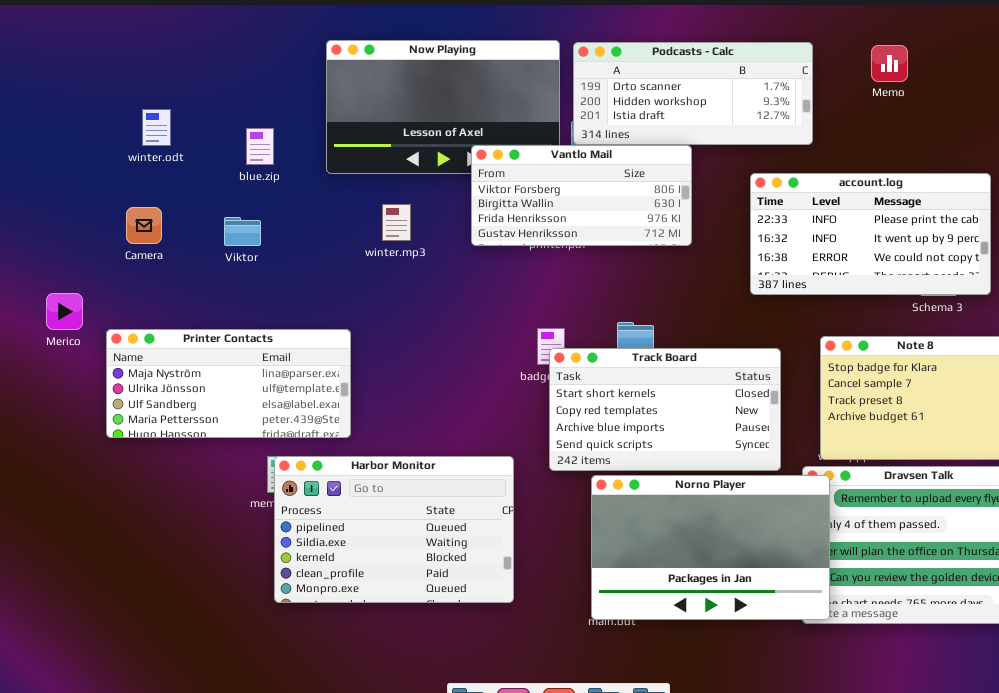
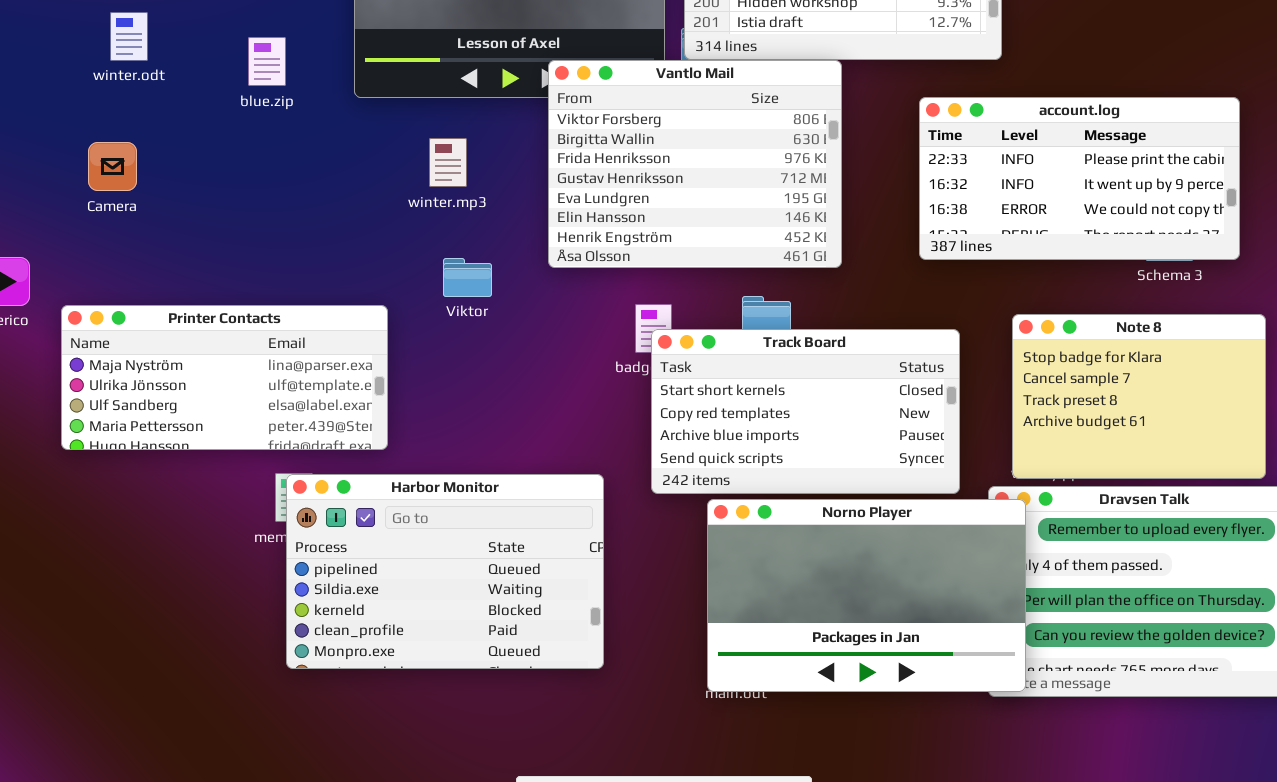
Vantlo Mail: [471,145,692,246] -> [548,60,842,268], resized
Viktor: [224,217,261,246] -> [443,258,492,297], moved

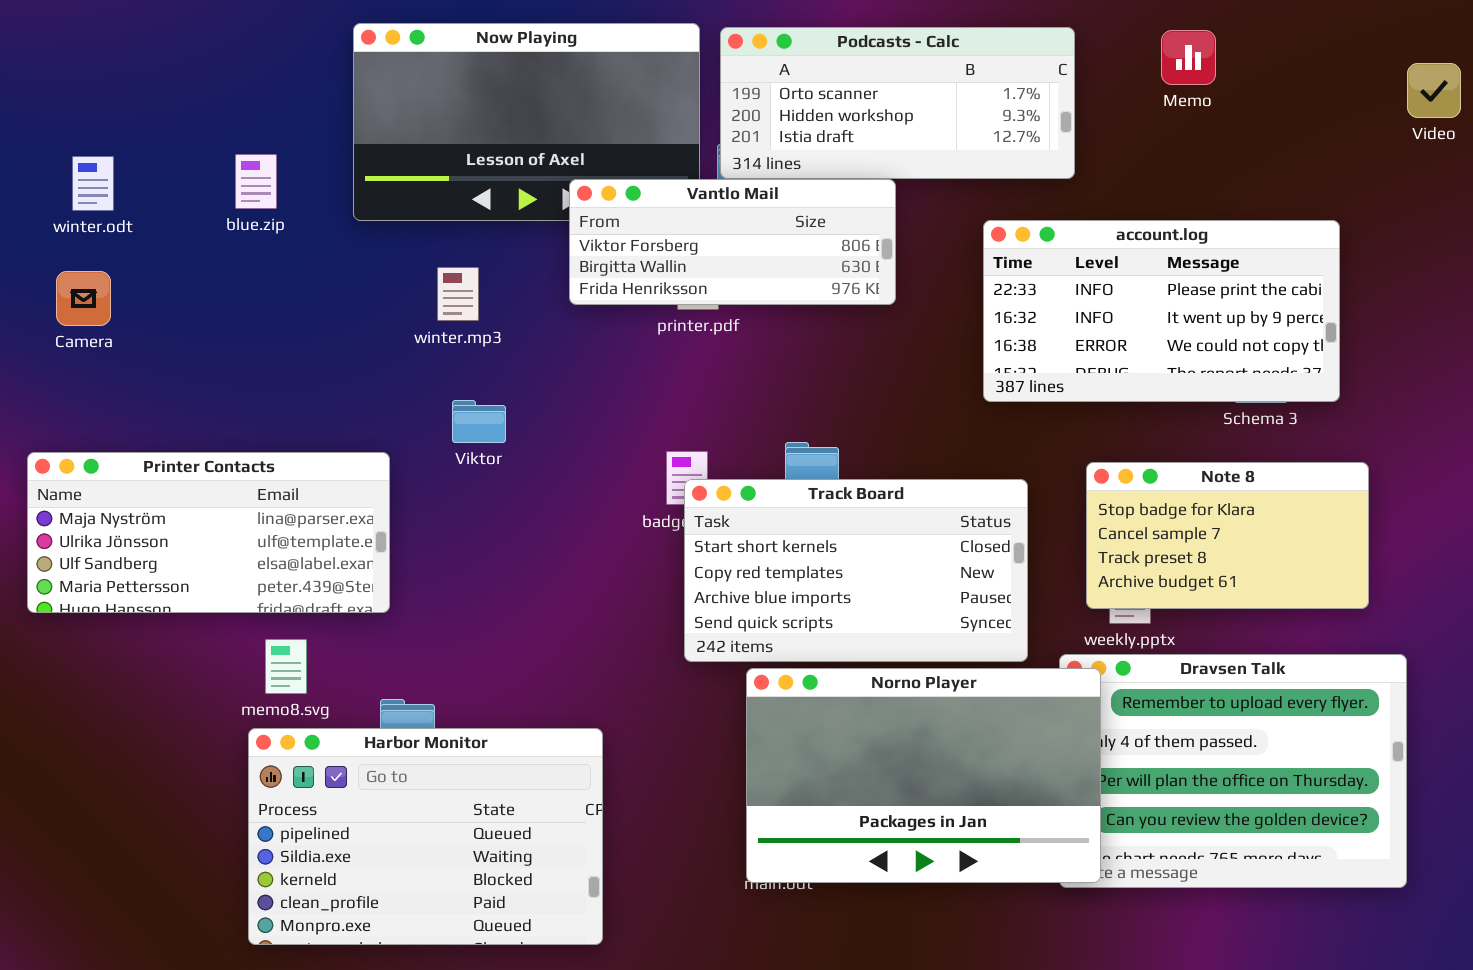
winter.odt: [110,12,148,61] -> [72,156,114,211], moved
Vantlo Mail: [548,60,842,268] -> [569,179,896,305], resized
Note 8: [1012,314,1266,479] -> [1086,462,1369,609], resized
Harbor Monitor: [286,474,604,669] -> [248,728,603,945], moved

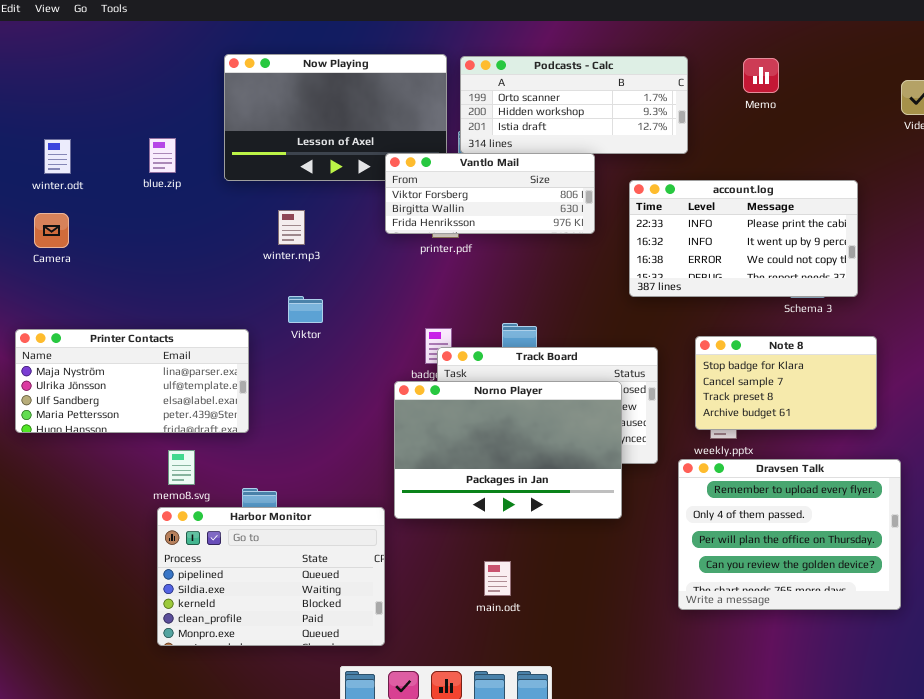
Vantlo Mail: [569,179,896,305] -> [385,153,595,234], moved
Norno Player: [746,668,1101,883] -> [394,381,622,519], moved

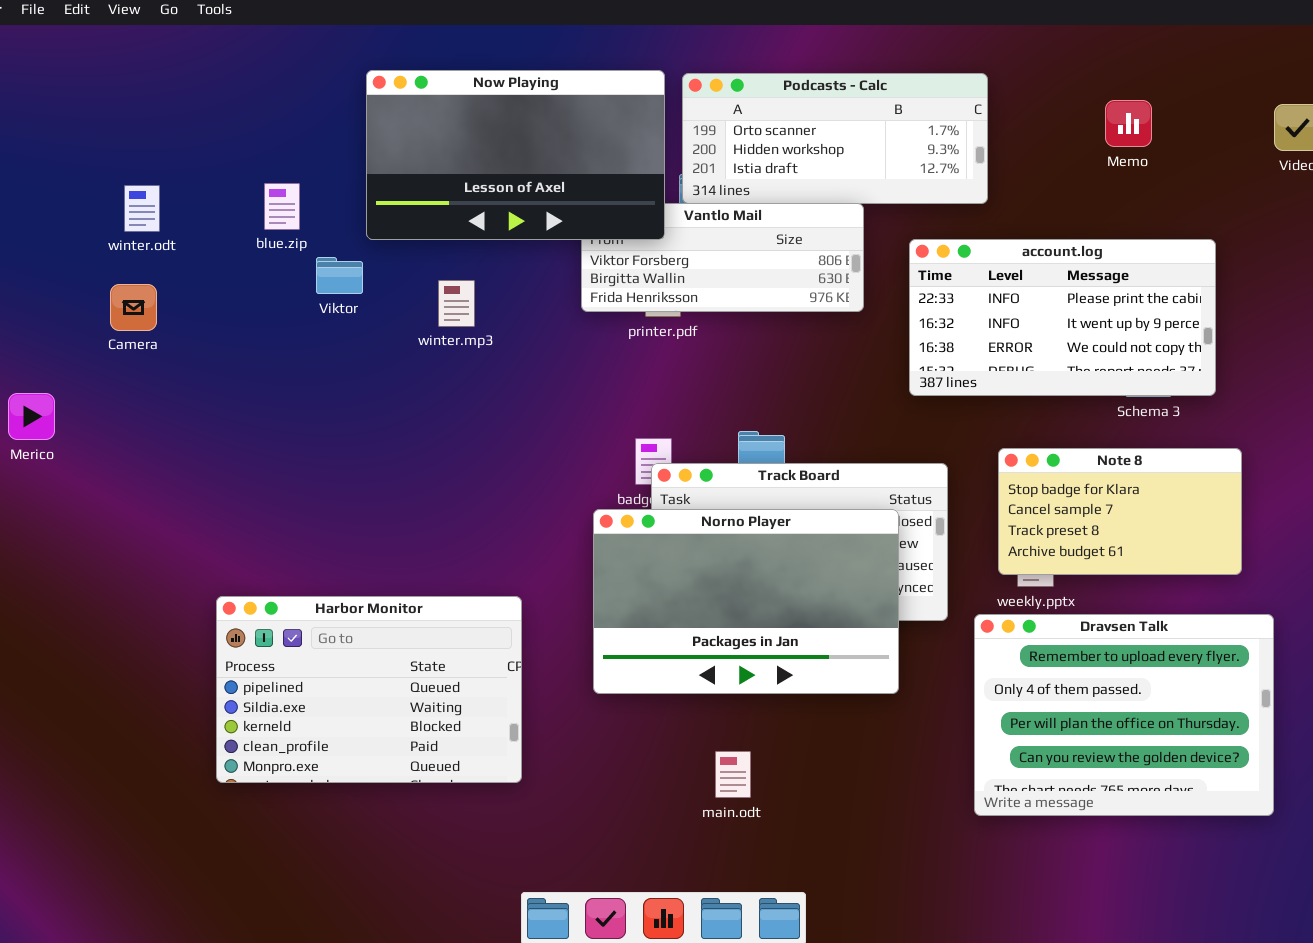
Now Playing: [224,54,447,181] -> [366,70,665,240], raised
Memo: [743,58,779,93] -> [1105,100,1152,147], moved
Viktor: [288,296,323,323] -> [316,257,363,294], moved
Printer Contacts: [15,329,249,433] -> none, closed
Harbor Monitor: [157,507,385,646] -> [216,596,522,783], moved

